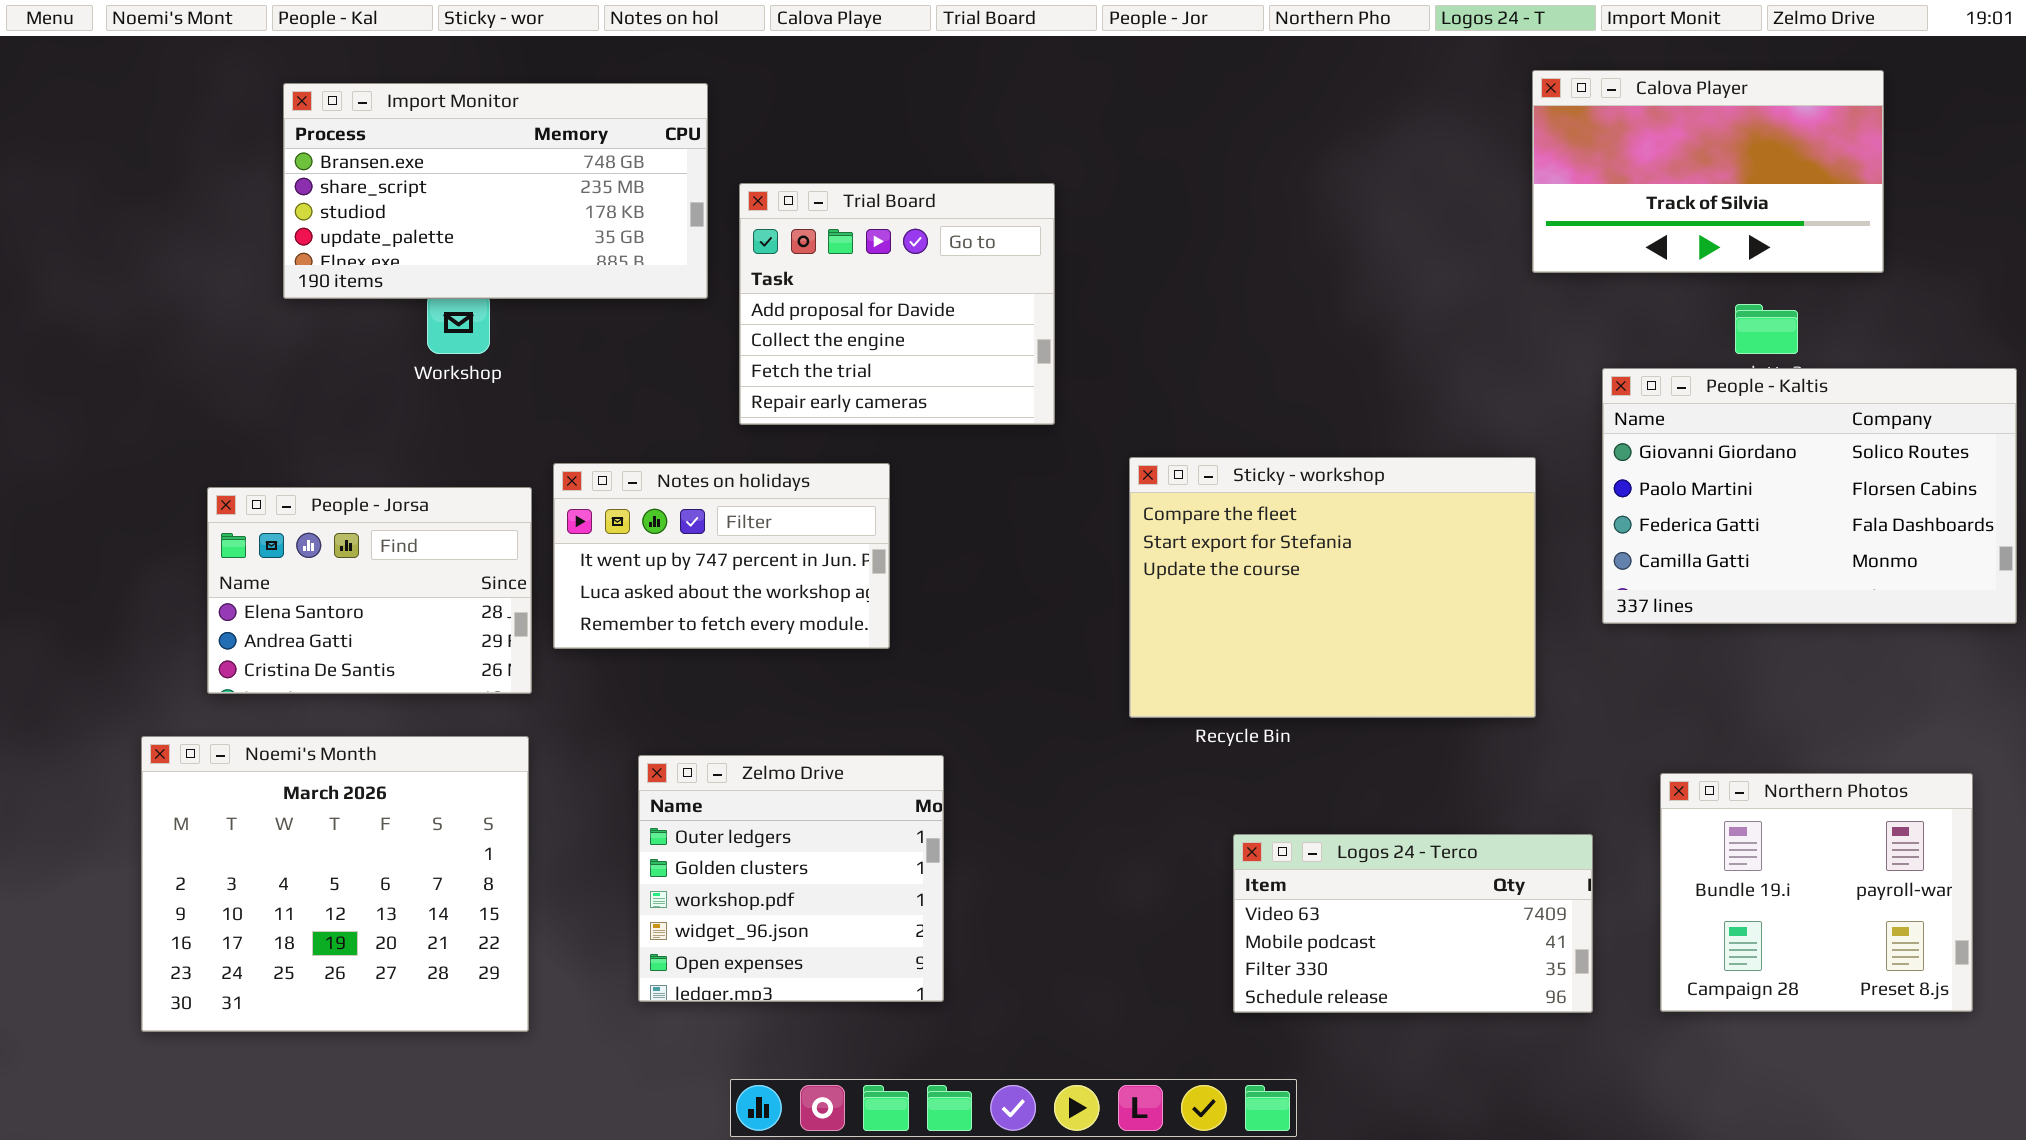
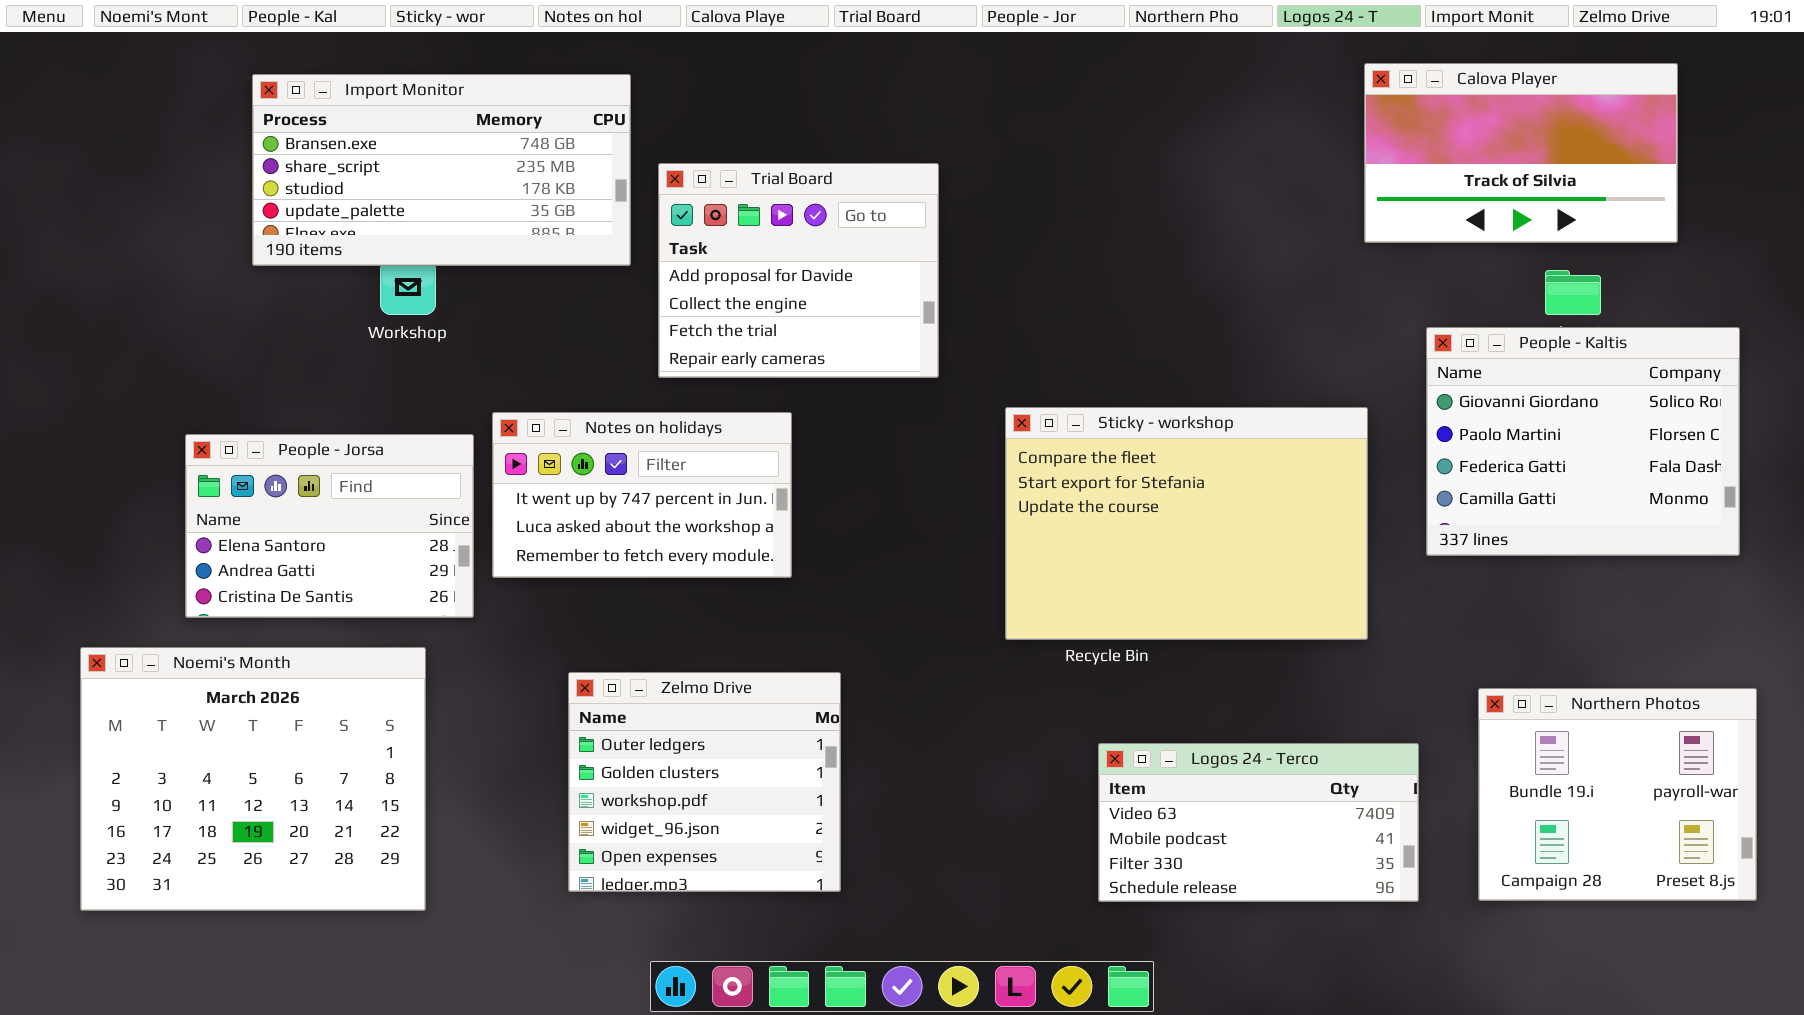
People - Kaltis: [1602,368,2017,624] -> [1426,327,1740,556], resized
Noemi's Month: [141,736,529,1032] -> [80,647,426,911], moved

